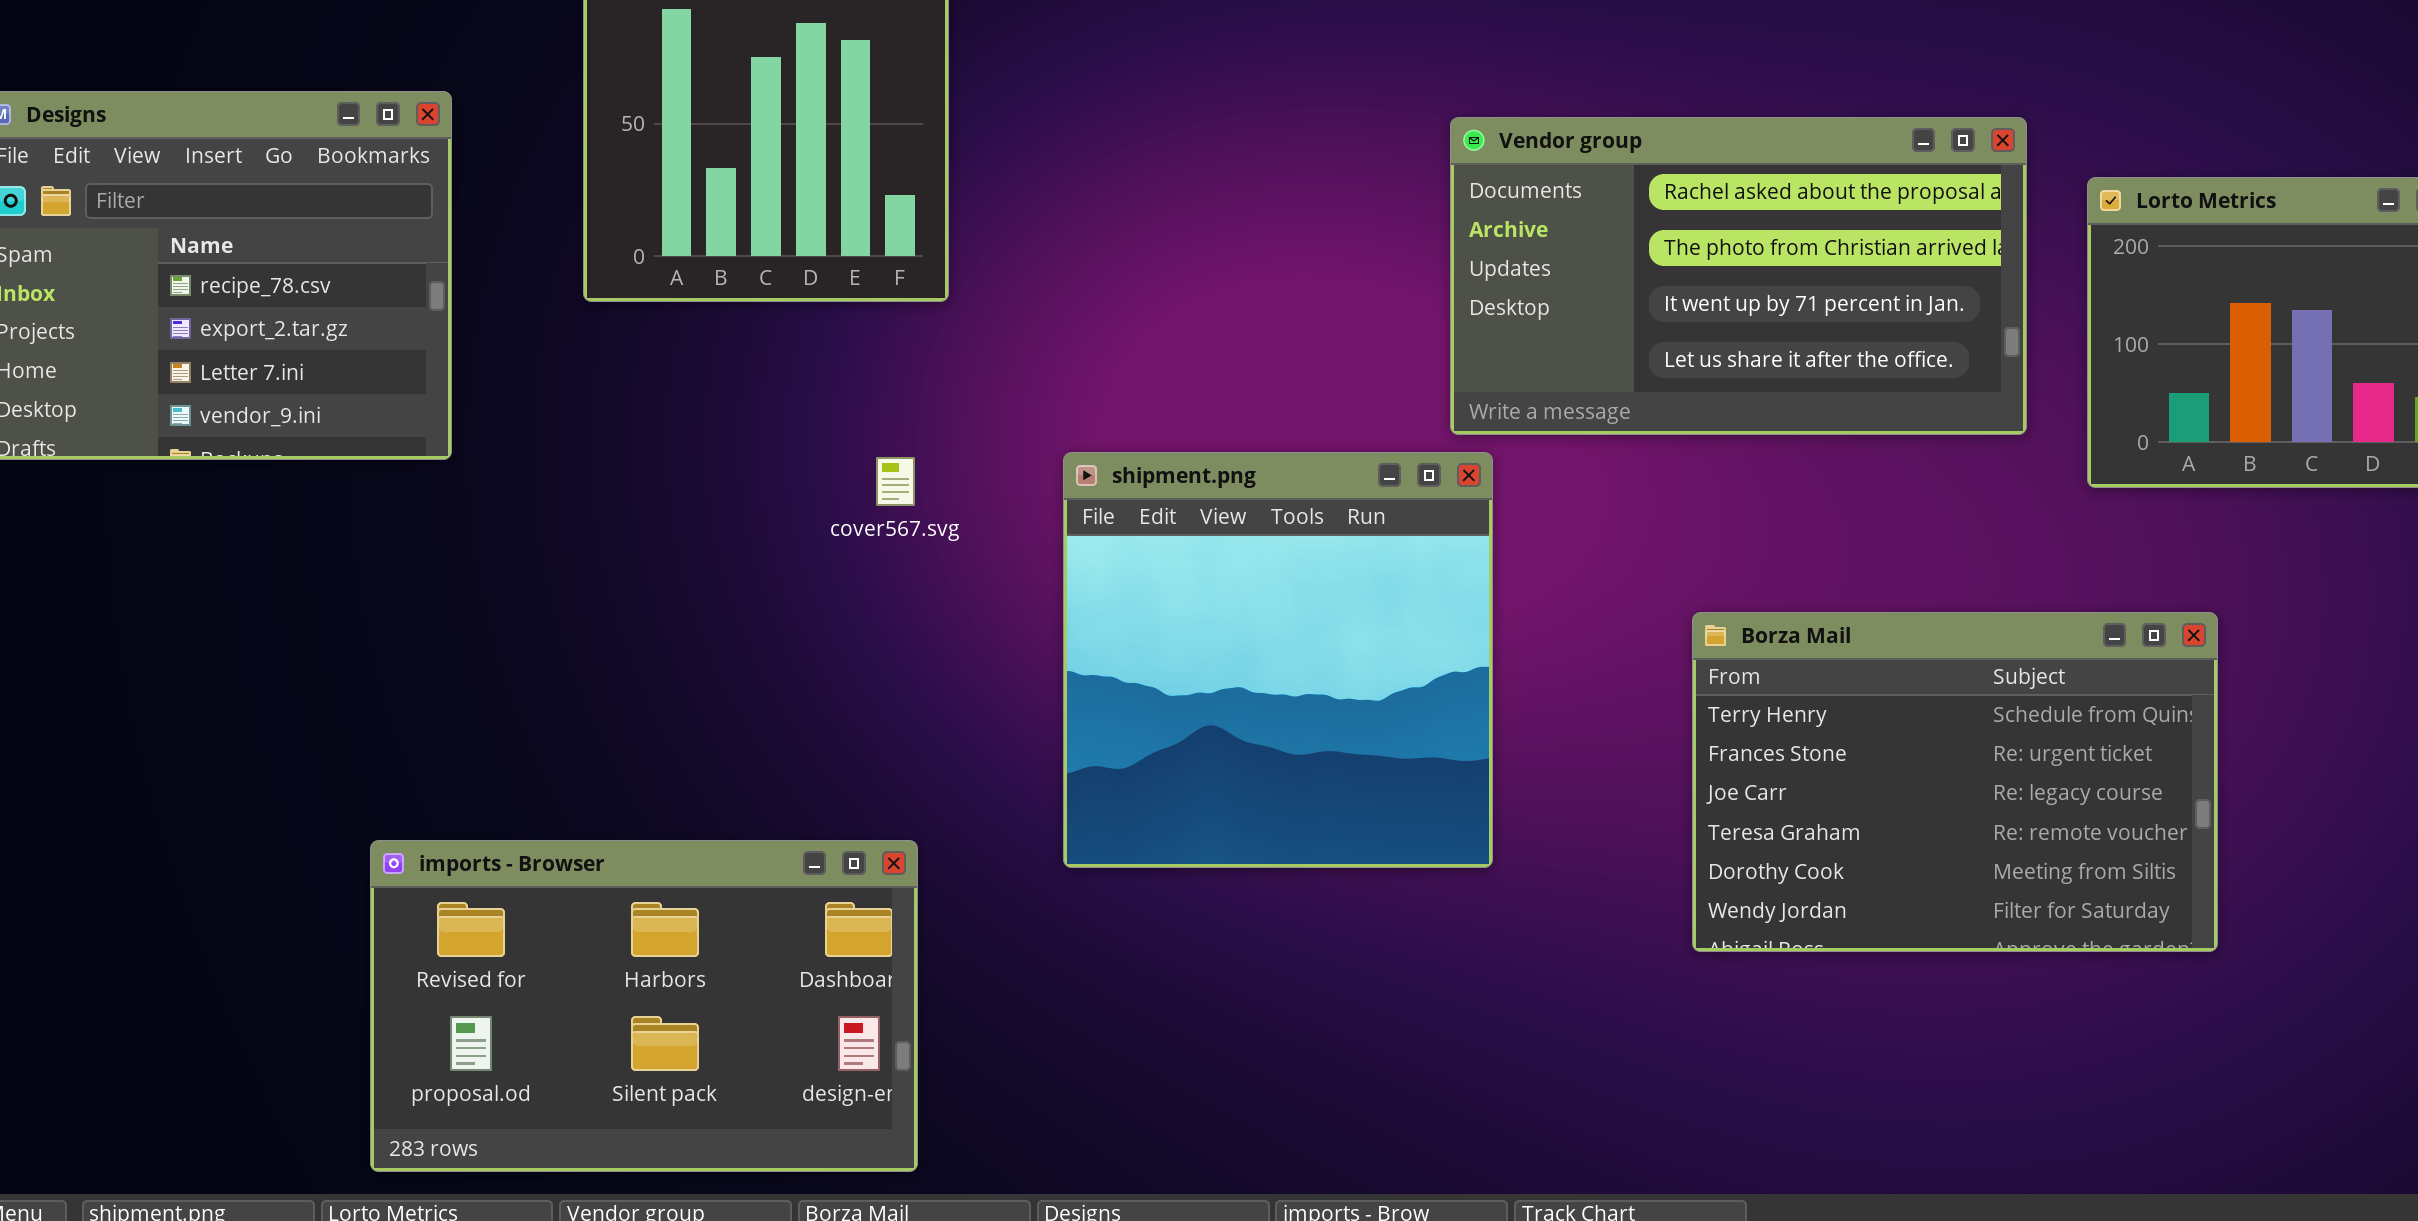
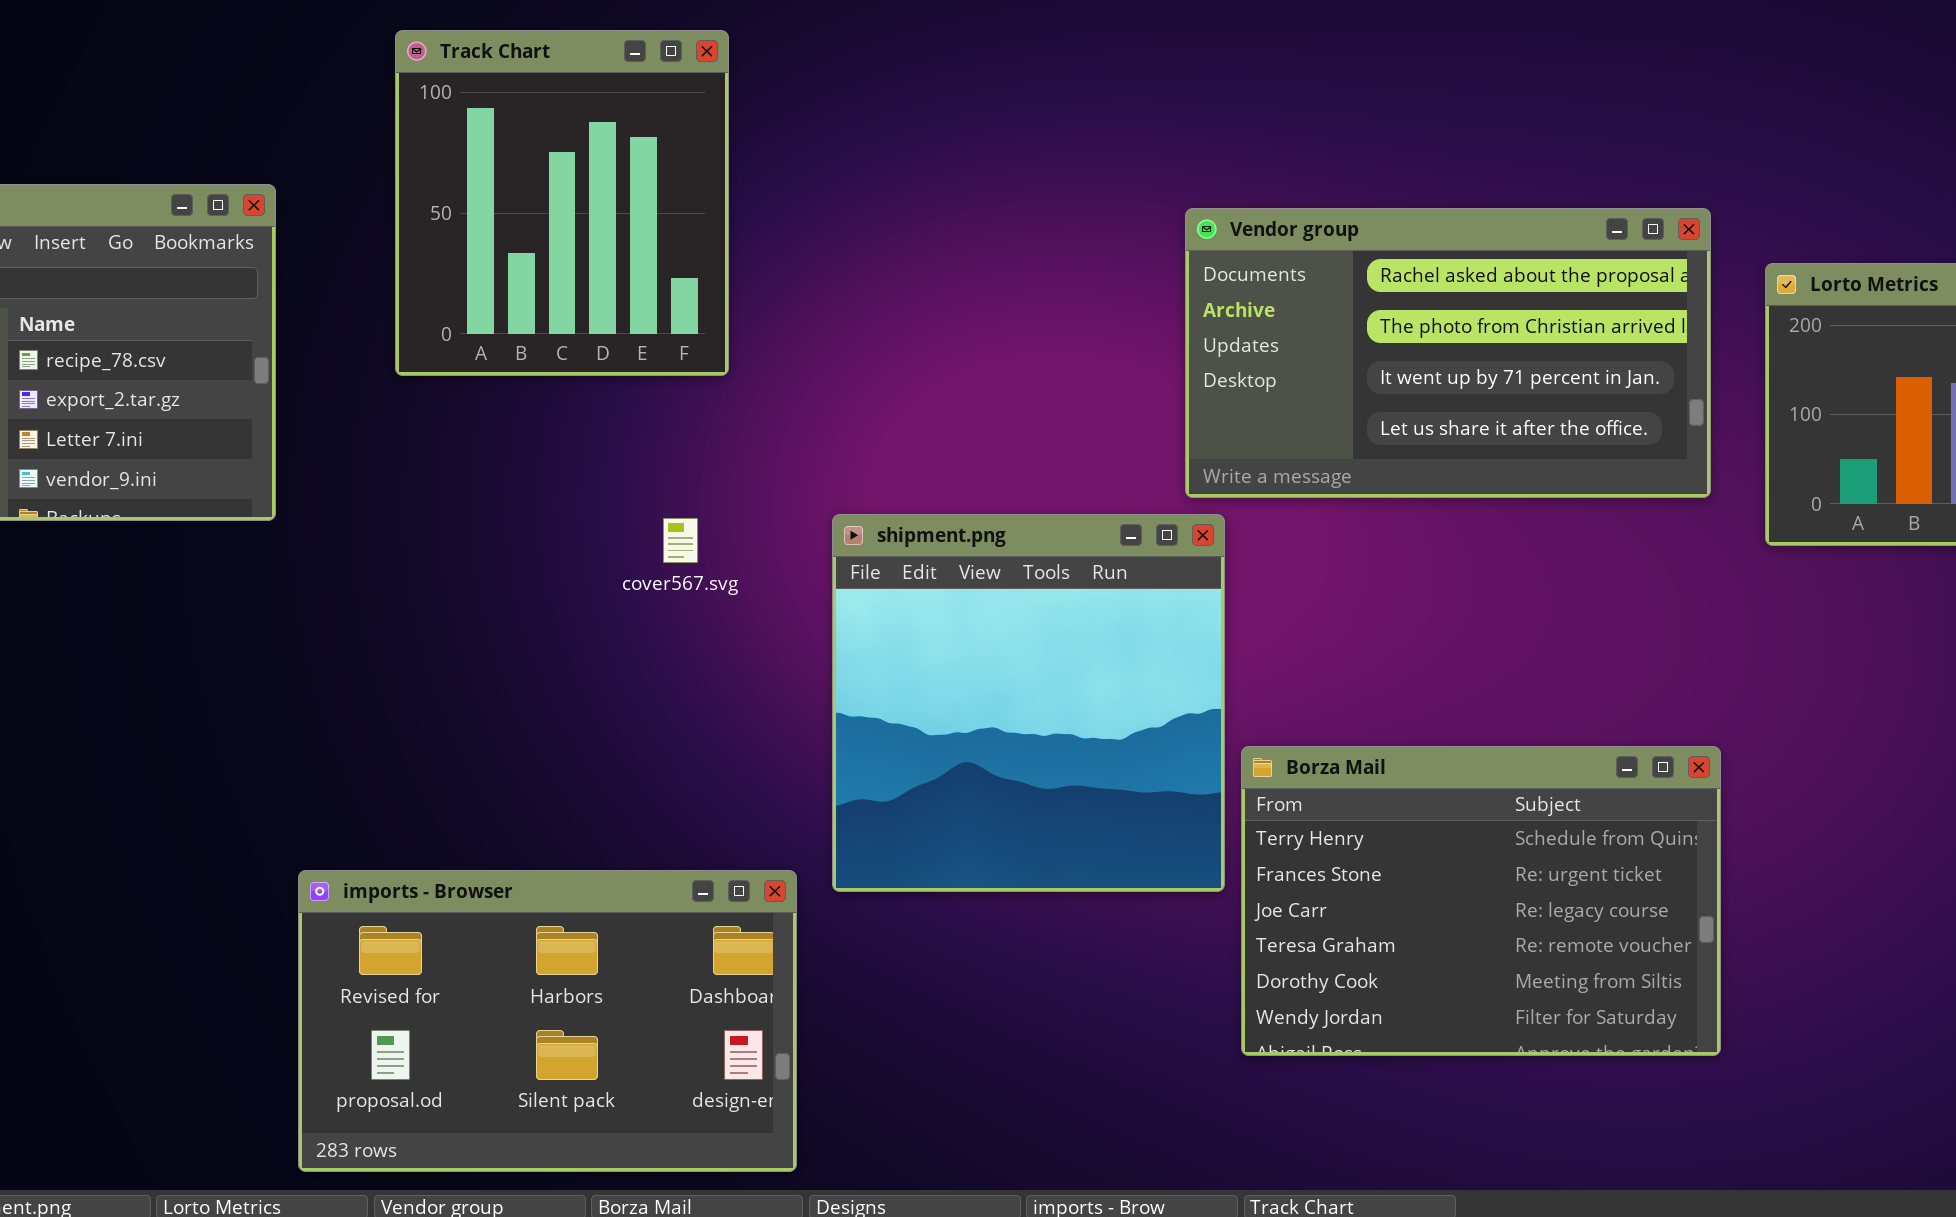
Borza Mail: [1692,612,2218,952] -> [1241,746,1721,1056], moved
imports - Browser: [370,840,918,1172] -> [298,870,797,1172], moved

